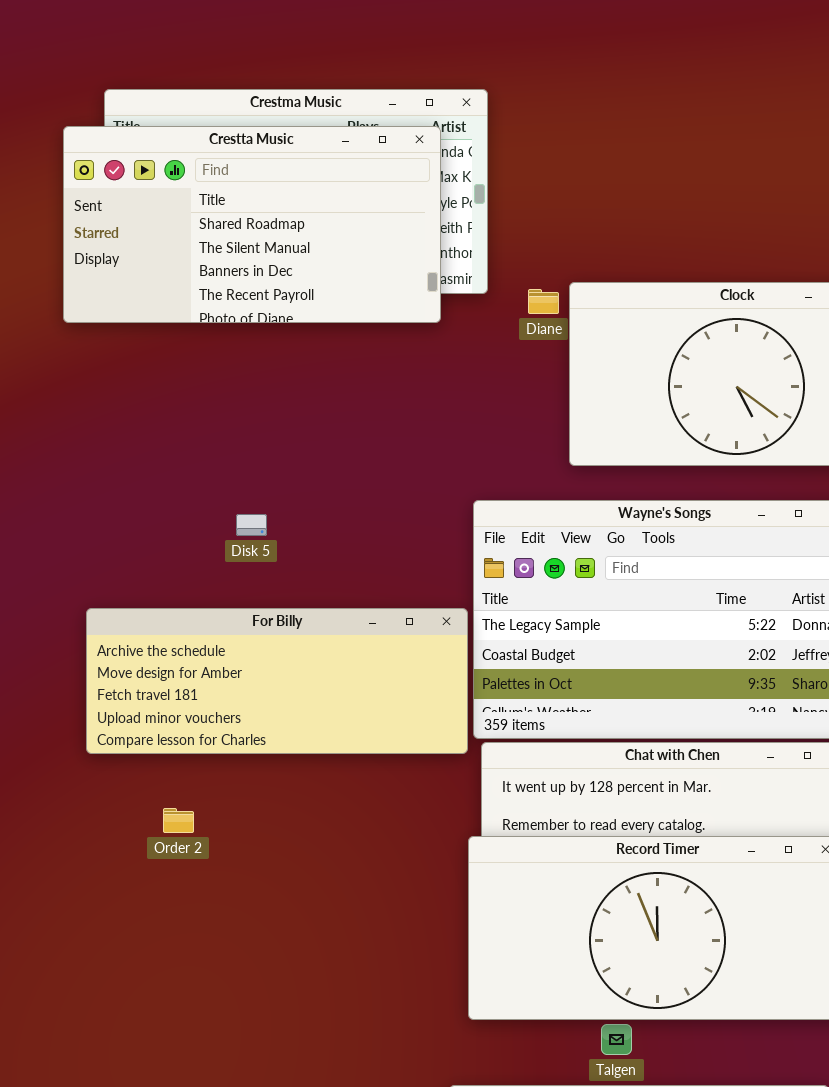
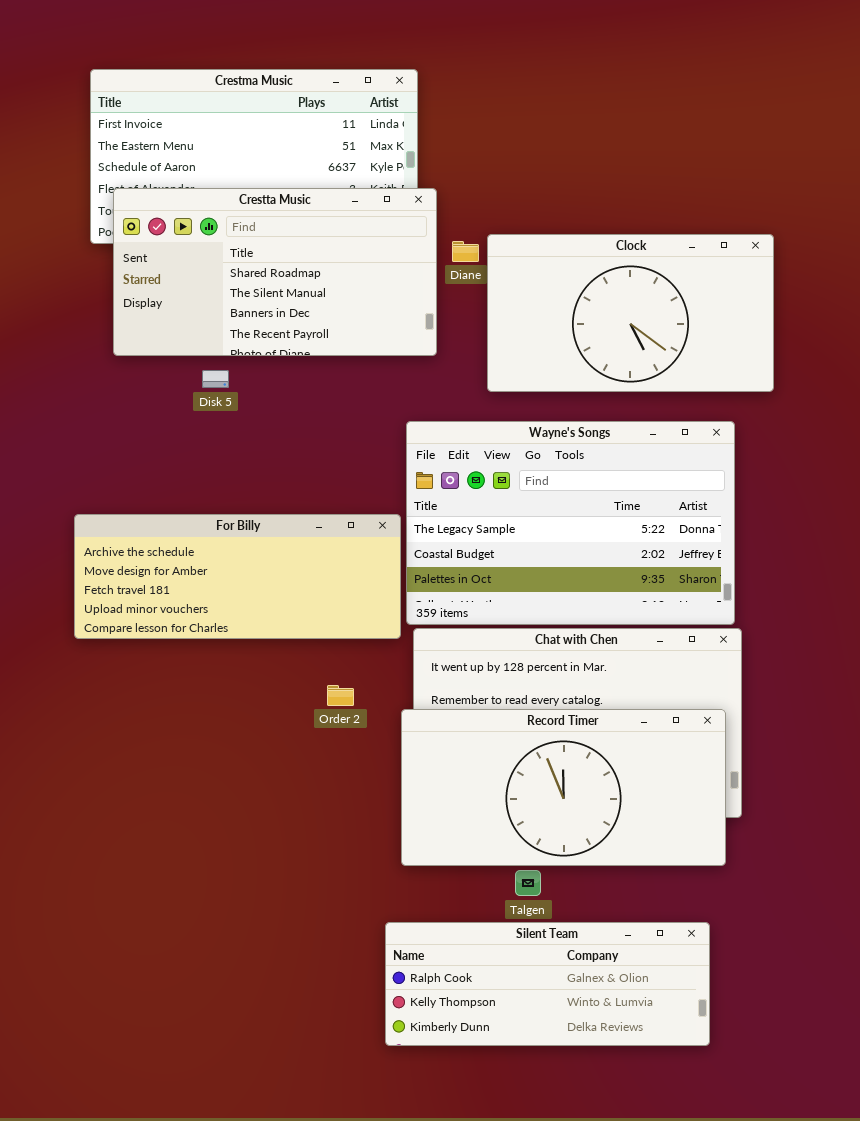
Crestta Music: [63,126,441,323] -> [113,188,437,356], moved
Disk 5: [236,514,267,536] -> [202,370,229,388], moved
Order 2: [163,808,194,833] -> [327,685,354,706], moved

